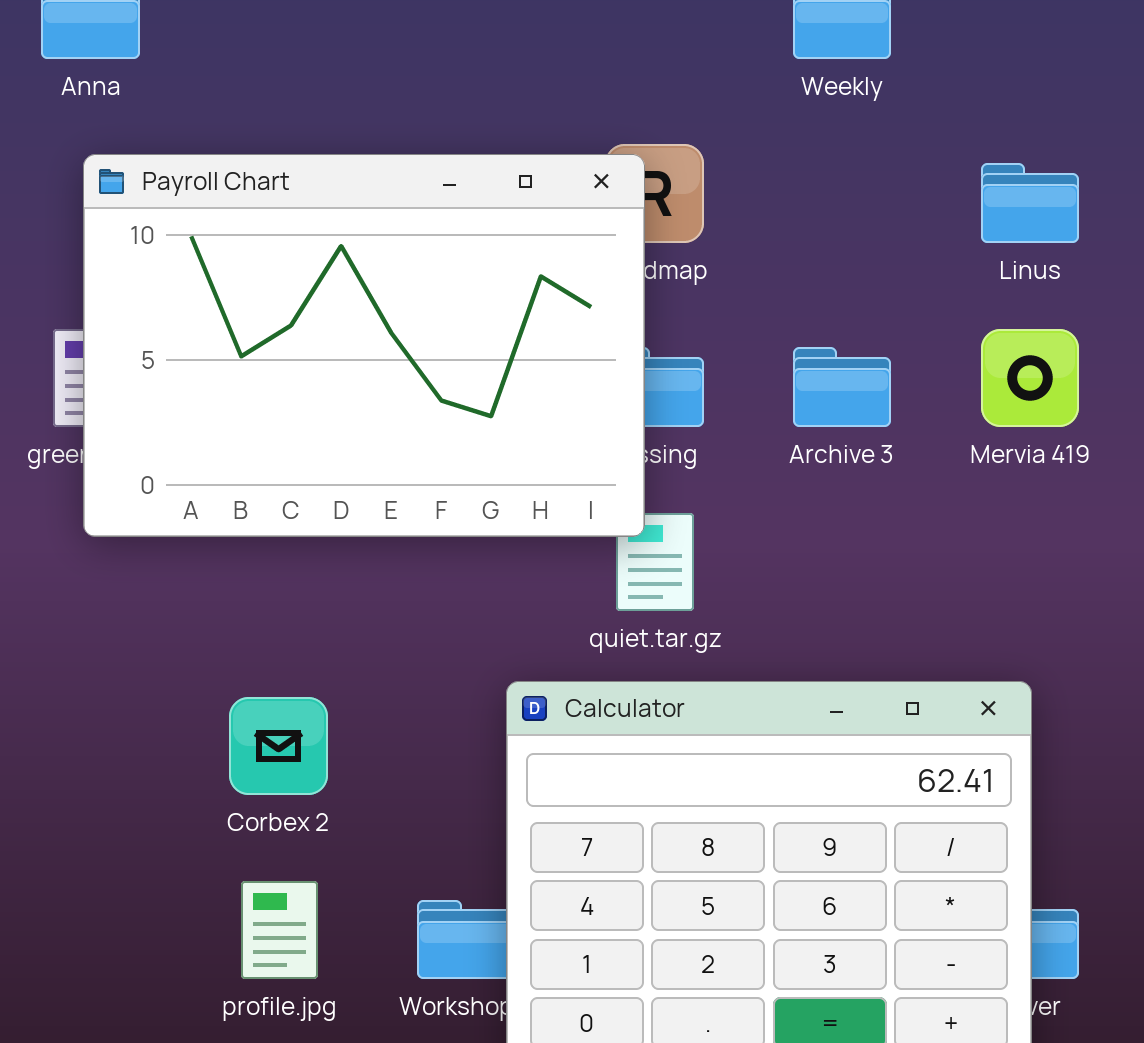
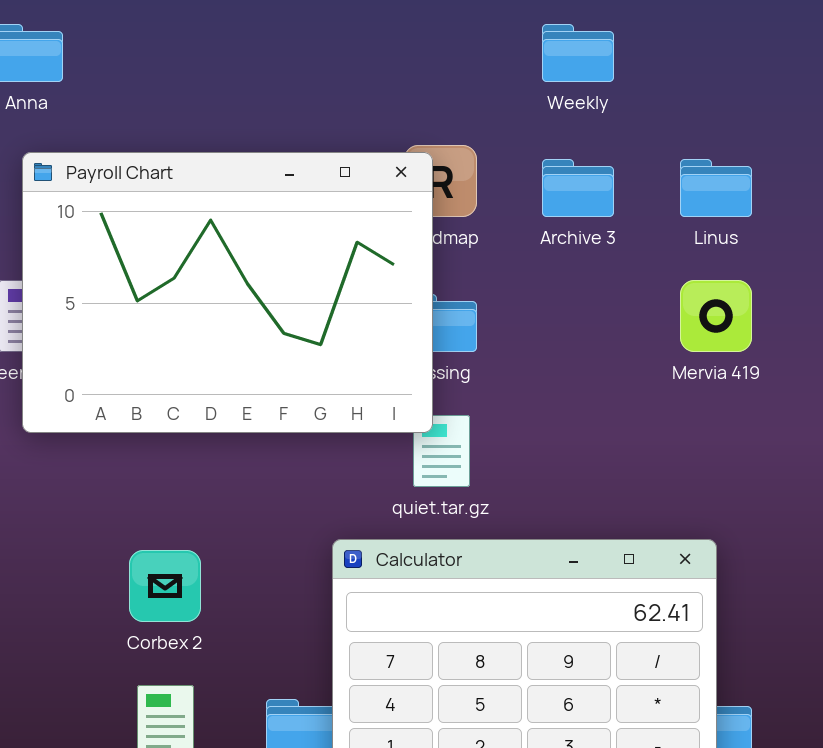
Archive 3: [793,347,891,427] -> [542,159,614,217], moved

